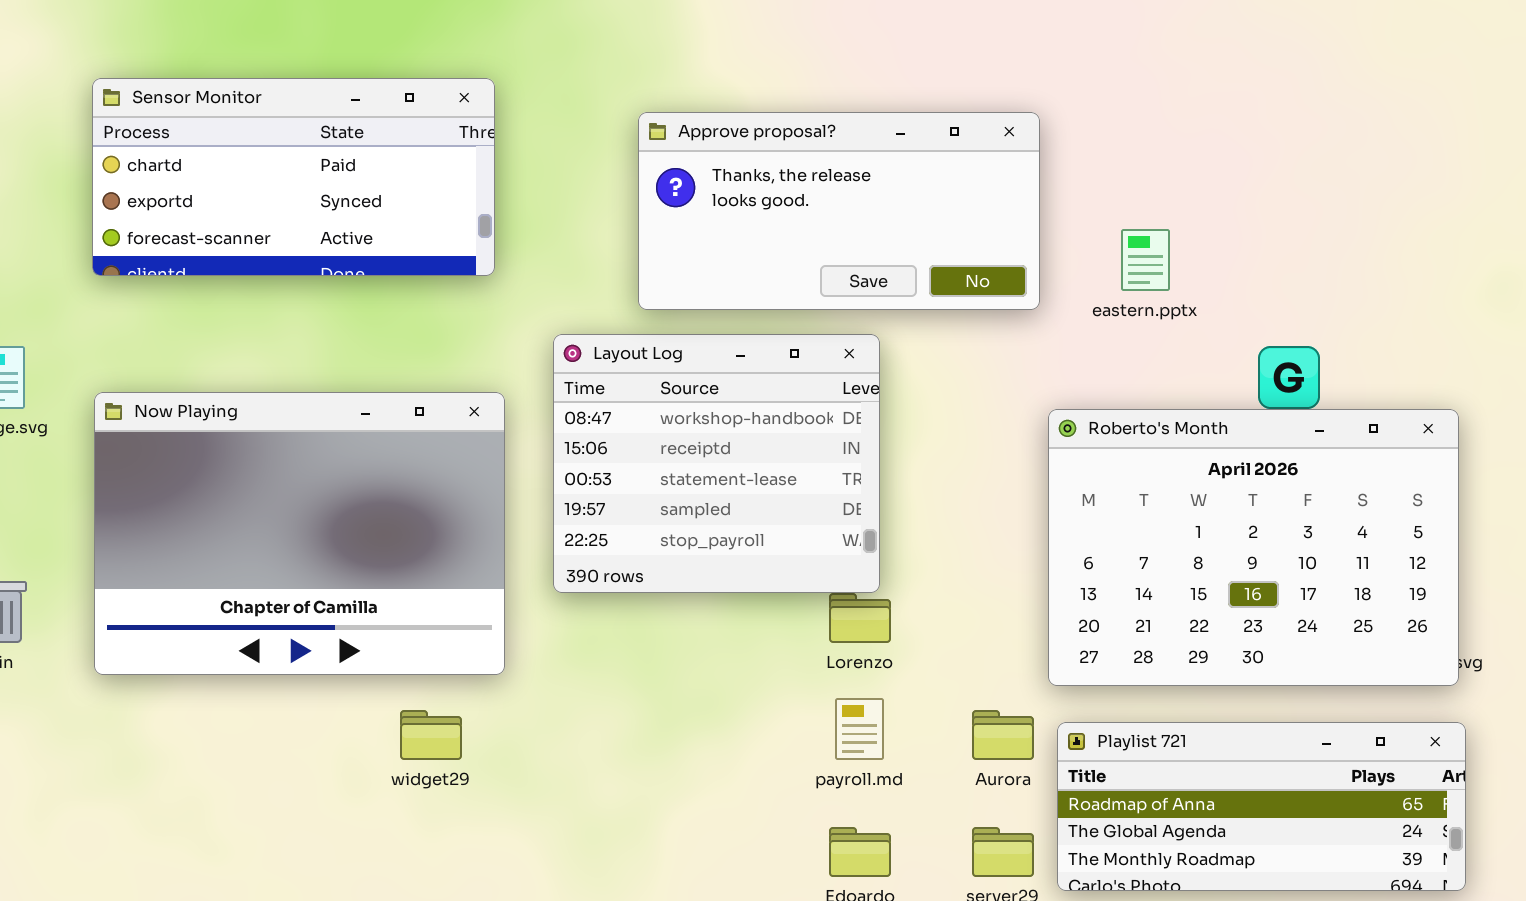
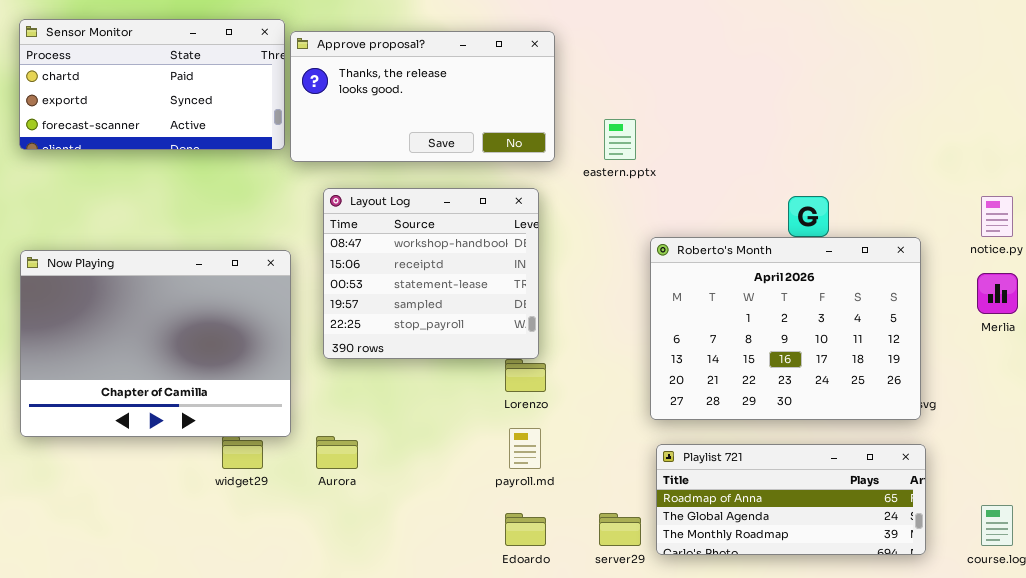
Approve proposal?: [638,112,1040,310] -> [290,31,555,162], moved
eastern.pptx: [1121,229,1170,291] -> [604,119,636,160], moved
Now Playing: [94,392,505,675] -> [20,250,291,437], moved
Aurora: [972,710,1034,760] -> [316,436,358,469], moved

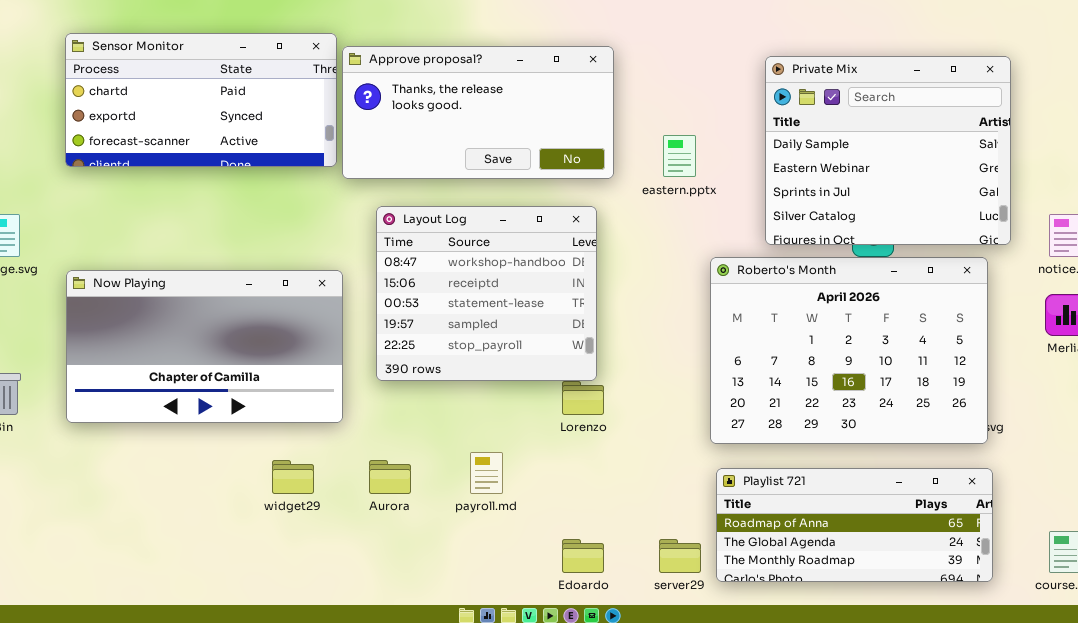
Private Mix: none -> [765,56,1011,245], opened
Now Playing: [20,250,291,437] -> [66,270,343,423], resized
payroll.md: [509,428,541,469] -> [470,452,503,494], moved

